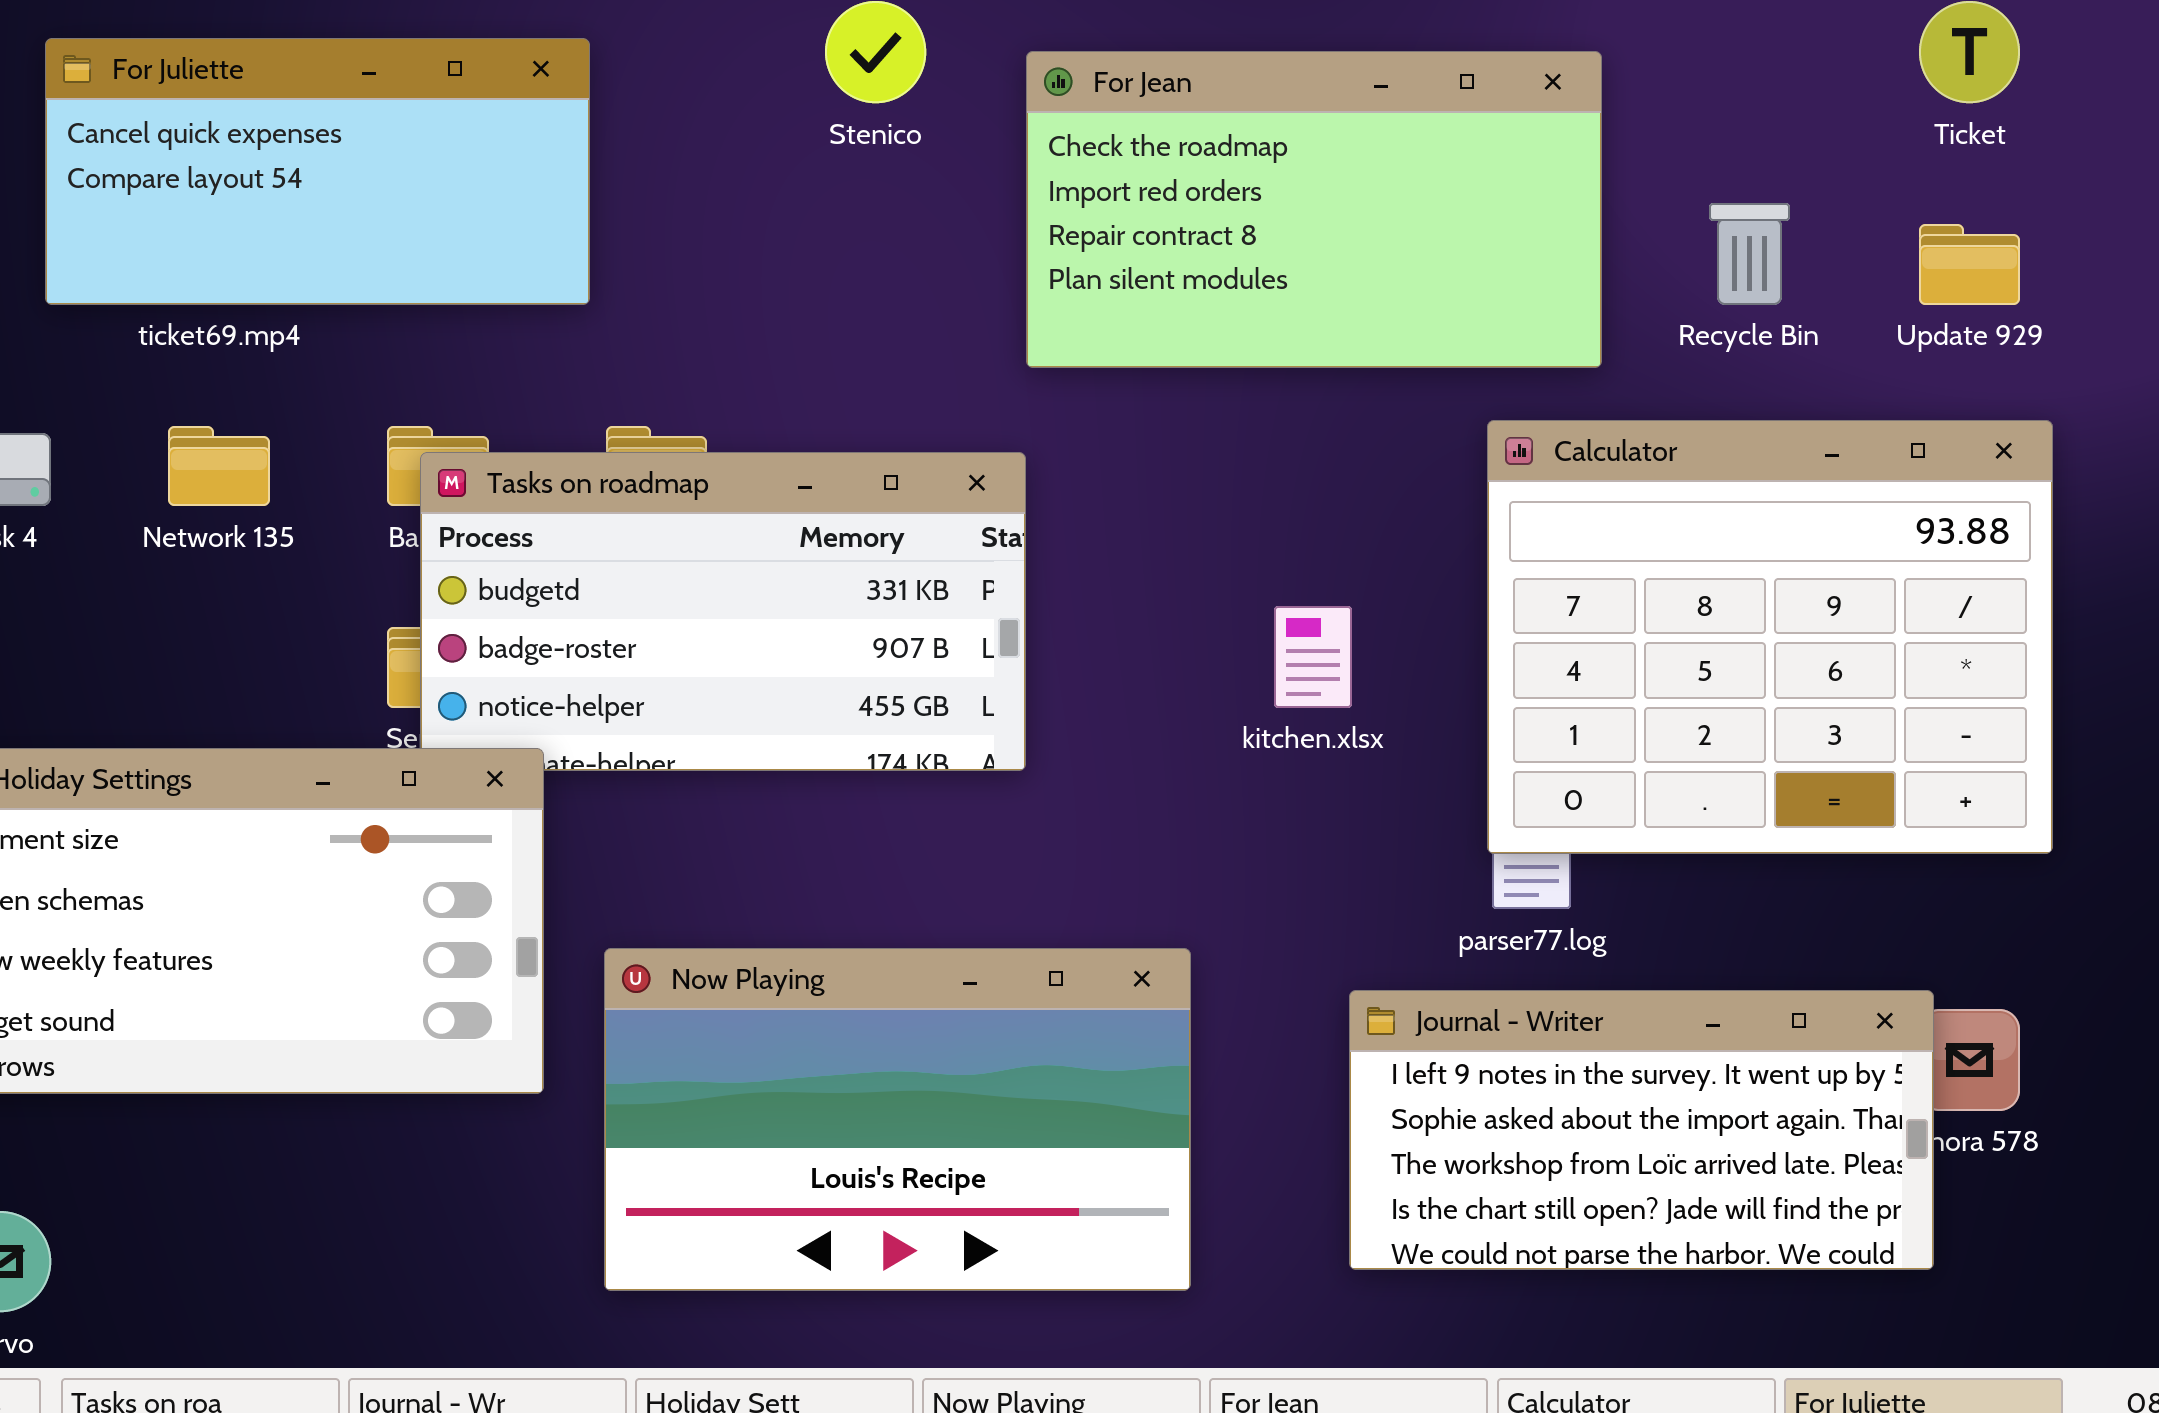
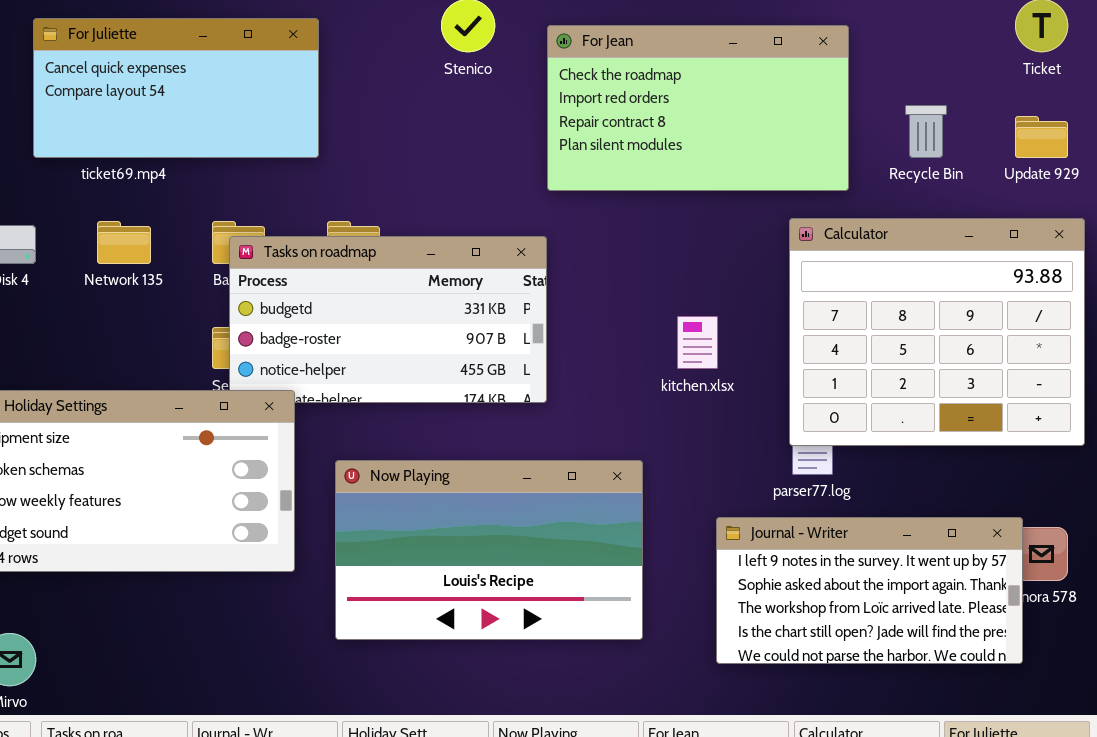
Now Playing: [604,948,1191,1291] -> [335,460,643,640], moved

